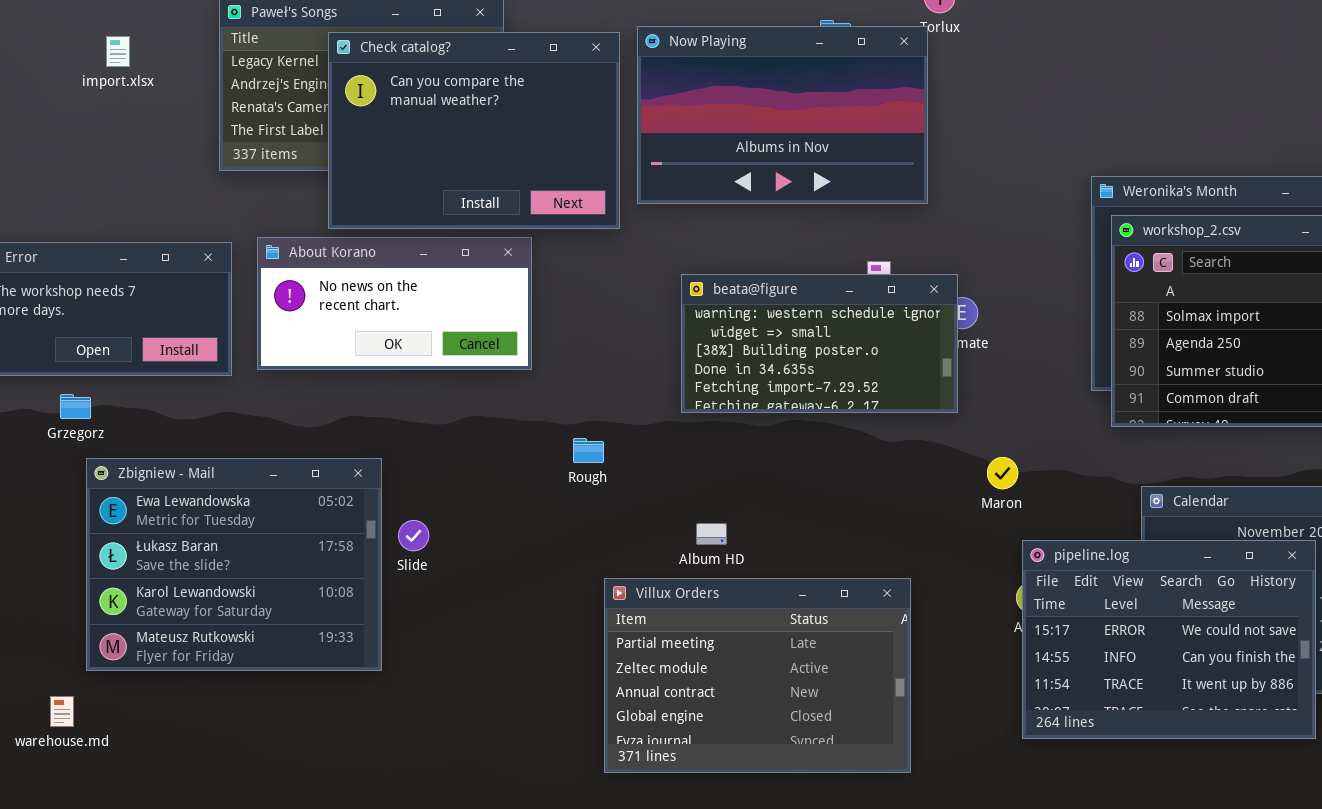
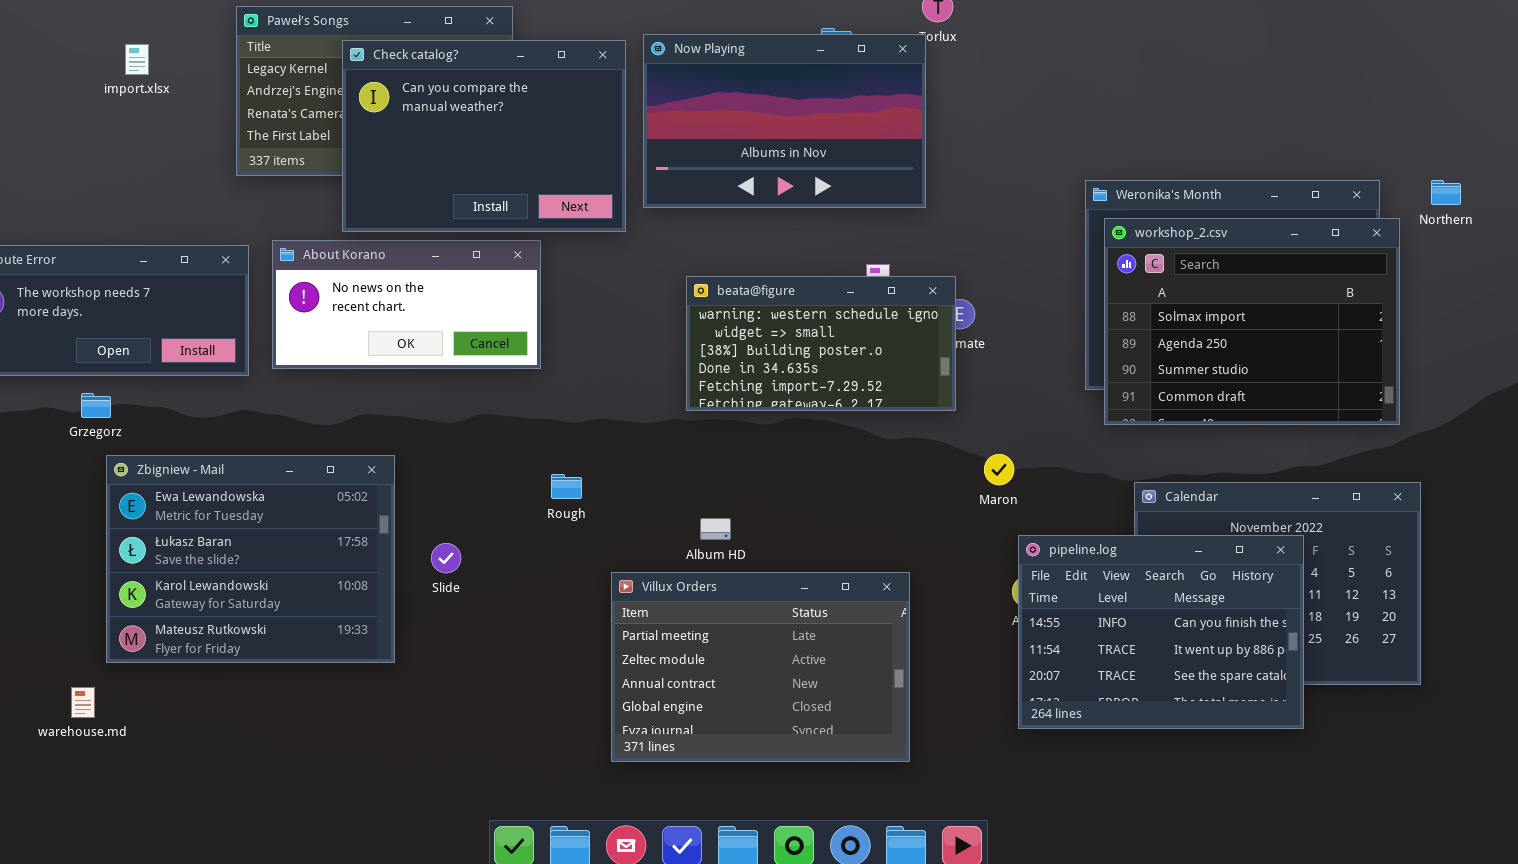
Rough: [573,438,604,463] -> [551,474,582,499], moved
Slide: [398,520,429,551] -> [431,543,461,573], moved
pipeline.log: [1022,540,1316,739] -> [1018,535,1304,729], scrolled down 1 row

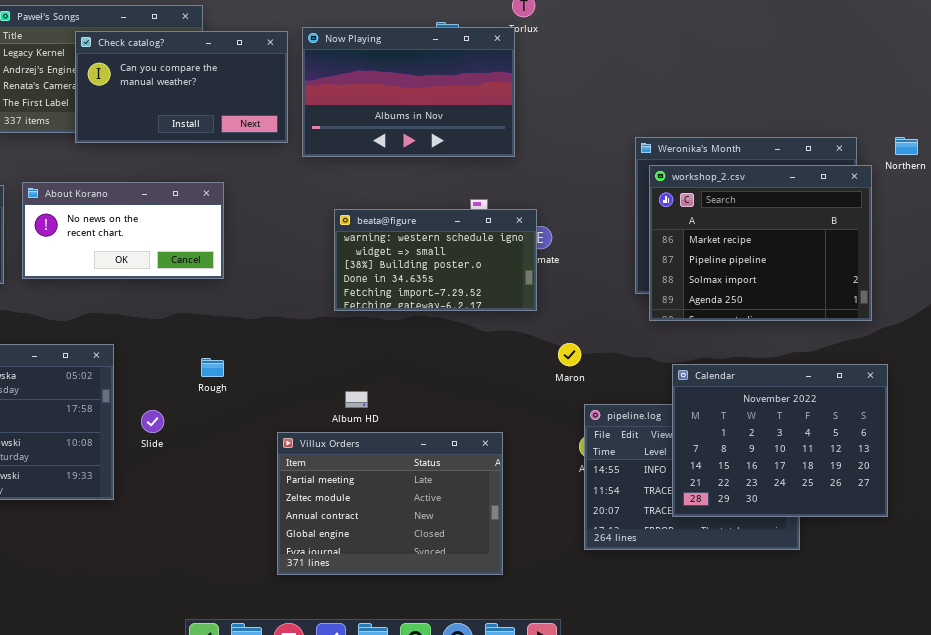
Check catalog?: [342,40,626,232] -> [75,31,288,143], resized
workshop_2.csv: [1104,218,1400,425] -> [649,165,872,321], scrolled up 2 rows
Rough: [551,474,582,499] -> [201,358,224,377], moved
Calendar: [1134,482,1421,685] -> [672,364,888,517], raised

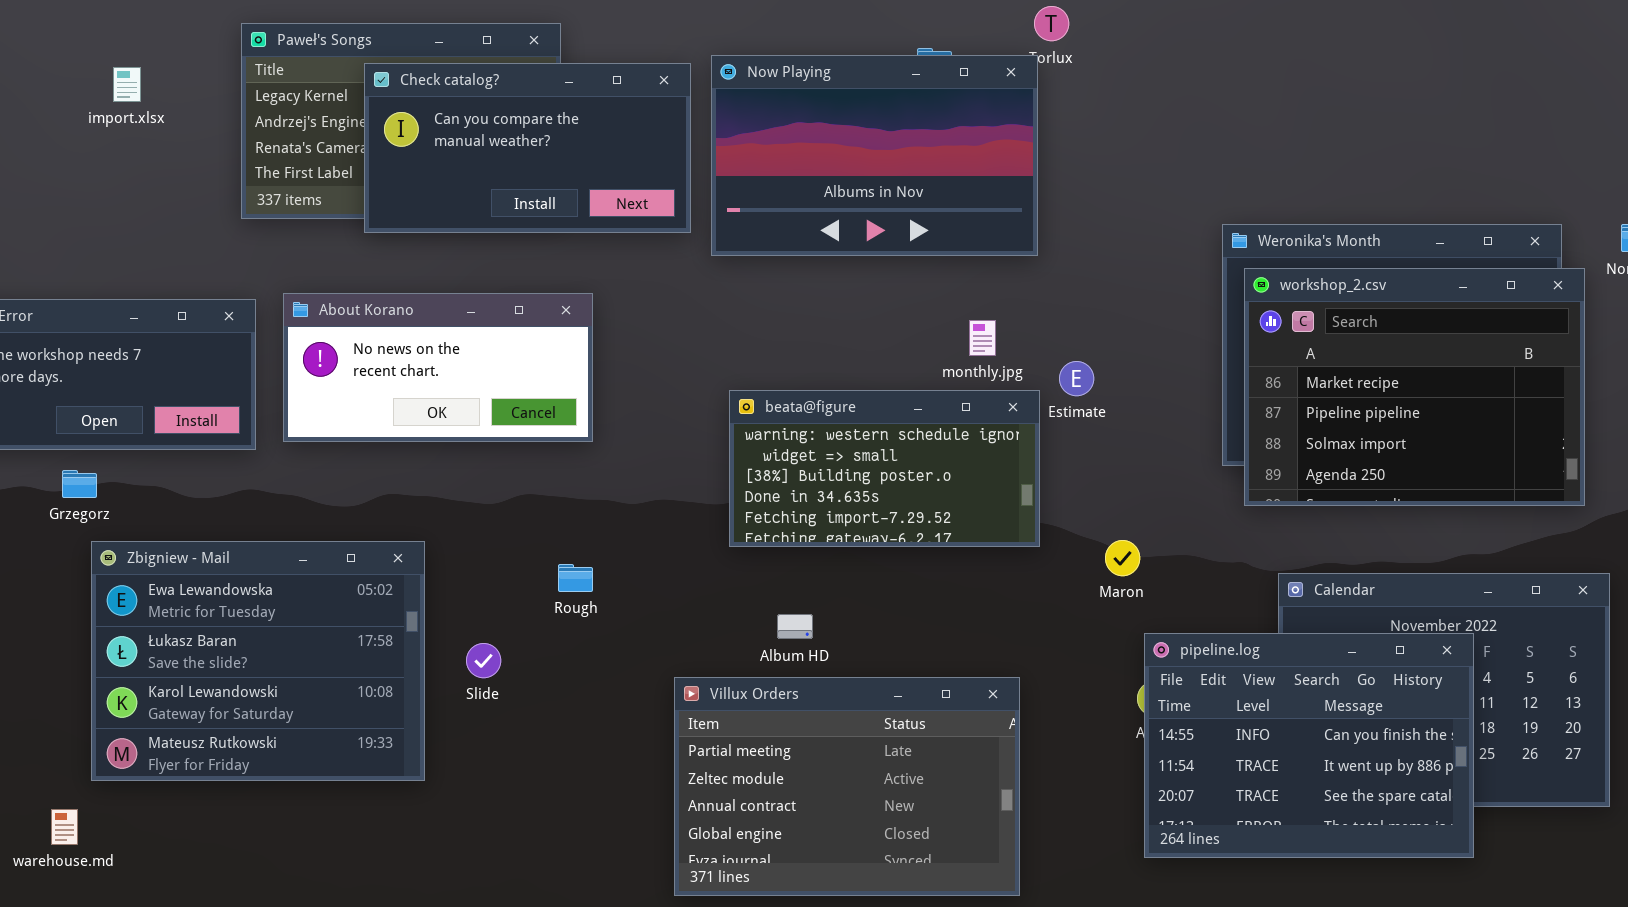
beata@figure: [334,209,537,311] -> [729,390,1040,547], moved
pipeline.log: [584,404,800,550] -> [1144,633,1474,858], raised

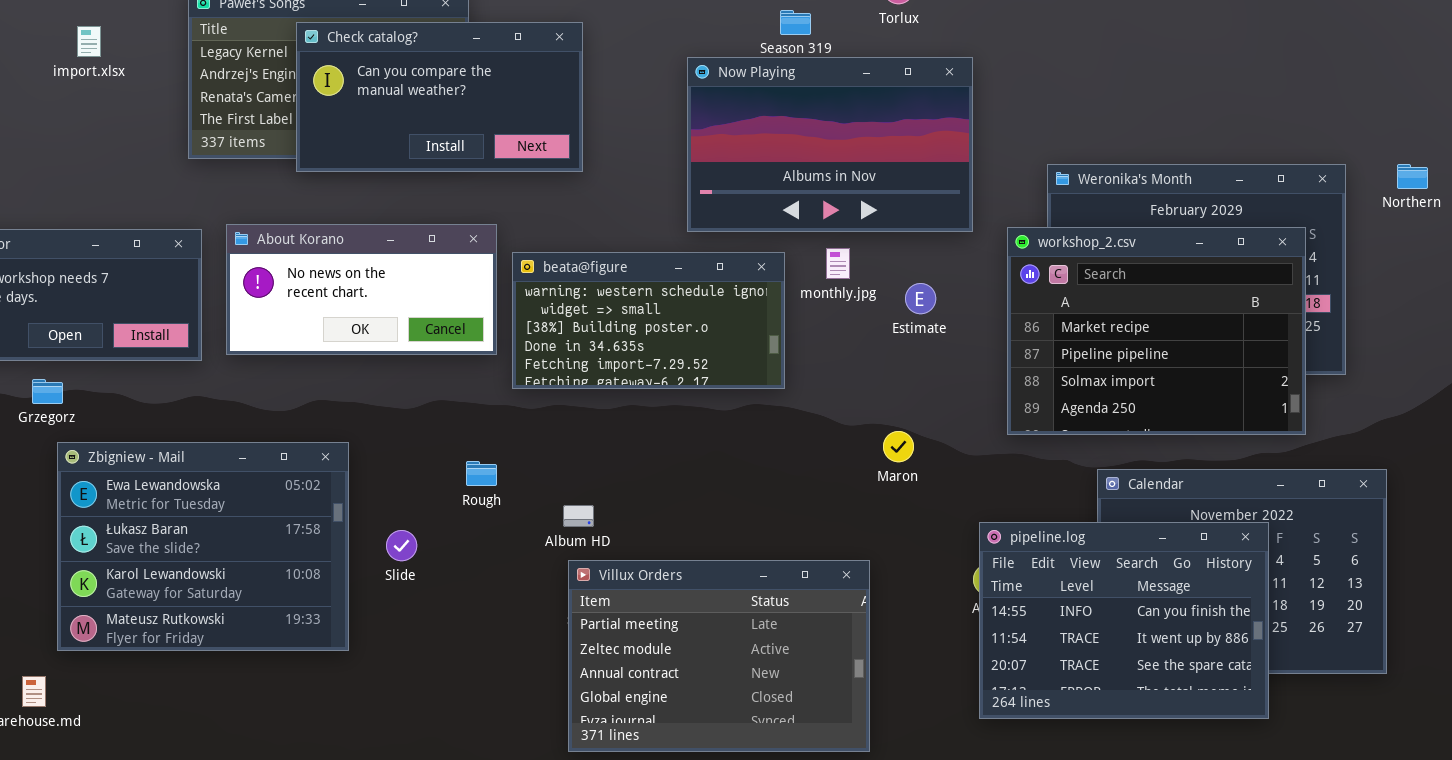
Now Playing: [711,55,1038,256] -> [687,57,973,232], moved
workshop_2.csv: [1244,268,1585,506] -> [1007,227,1306,435], moved
beata@figure: [729,390,1040,547] -> [512,252,785,389], moved
Maron: [1105,540,1140,576] -> [883,431,914,462], moved
Album HD: [777,614,813,639] -> [563,505,594,527], moved

